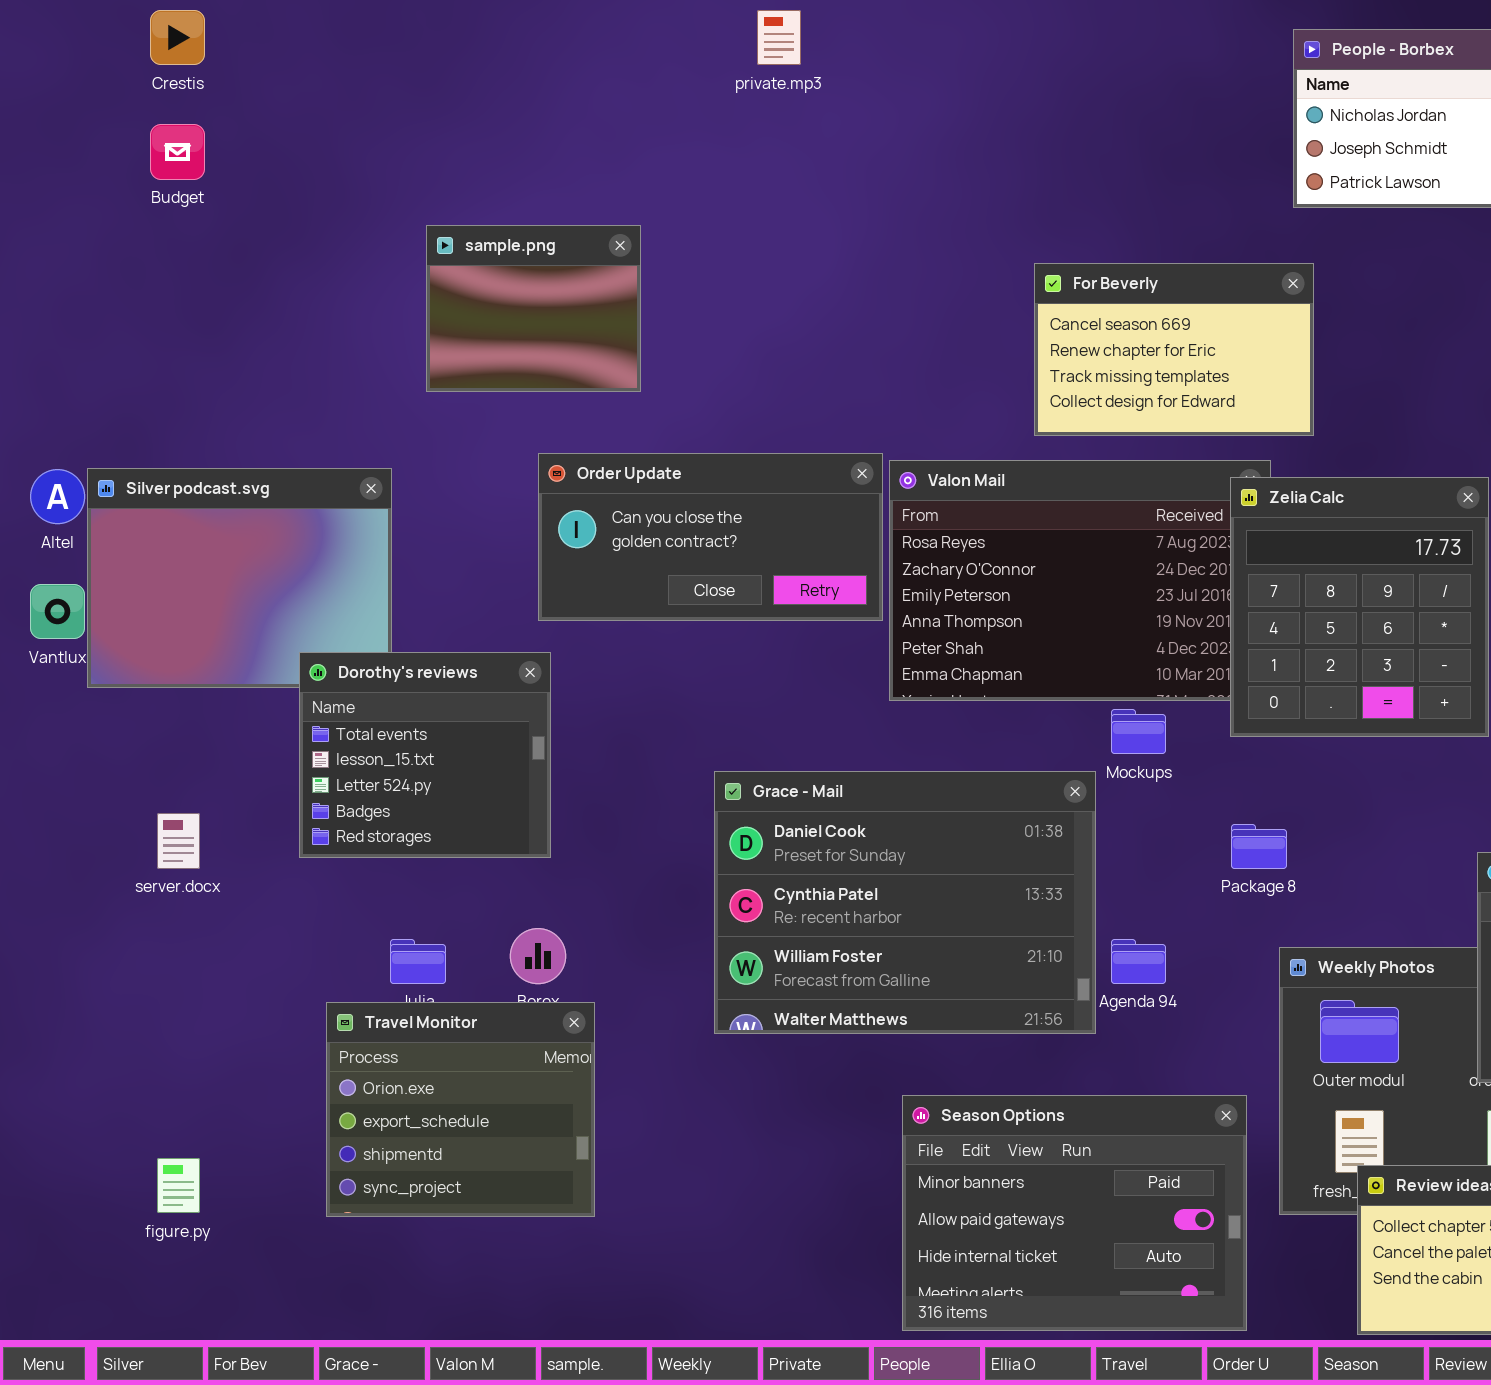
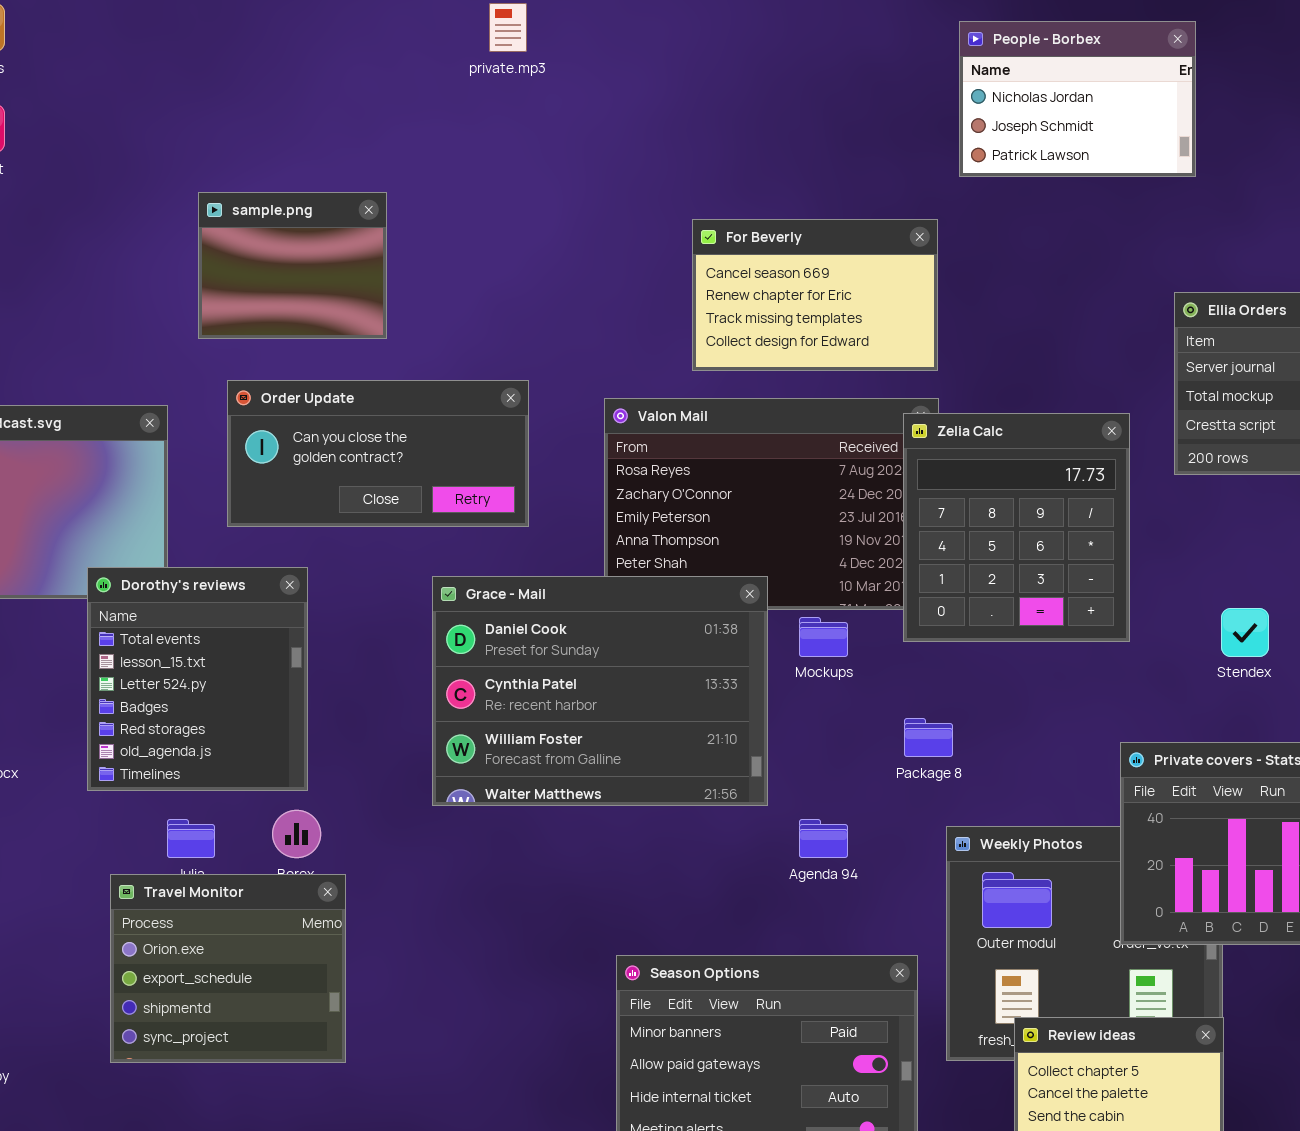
For Beverly: [1034,263,1314,436] -> [692,219,938,371], moved
Order Update: [538,453,883,621] -> [227,380,529,527], moved
Dorothy's reviews: [299,652,551,858] -> [87,567,308,791], resized
Grace - Mail: [714,771,1096,1034] -> [432,576,768,806], moved

